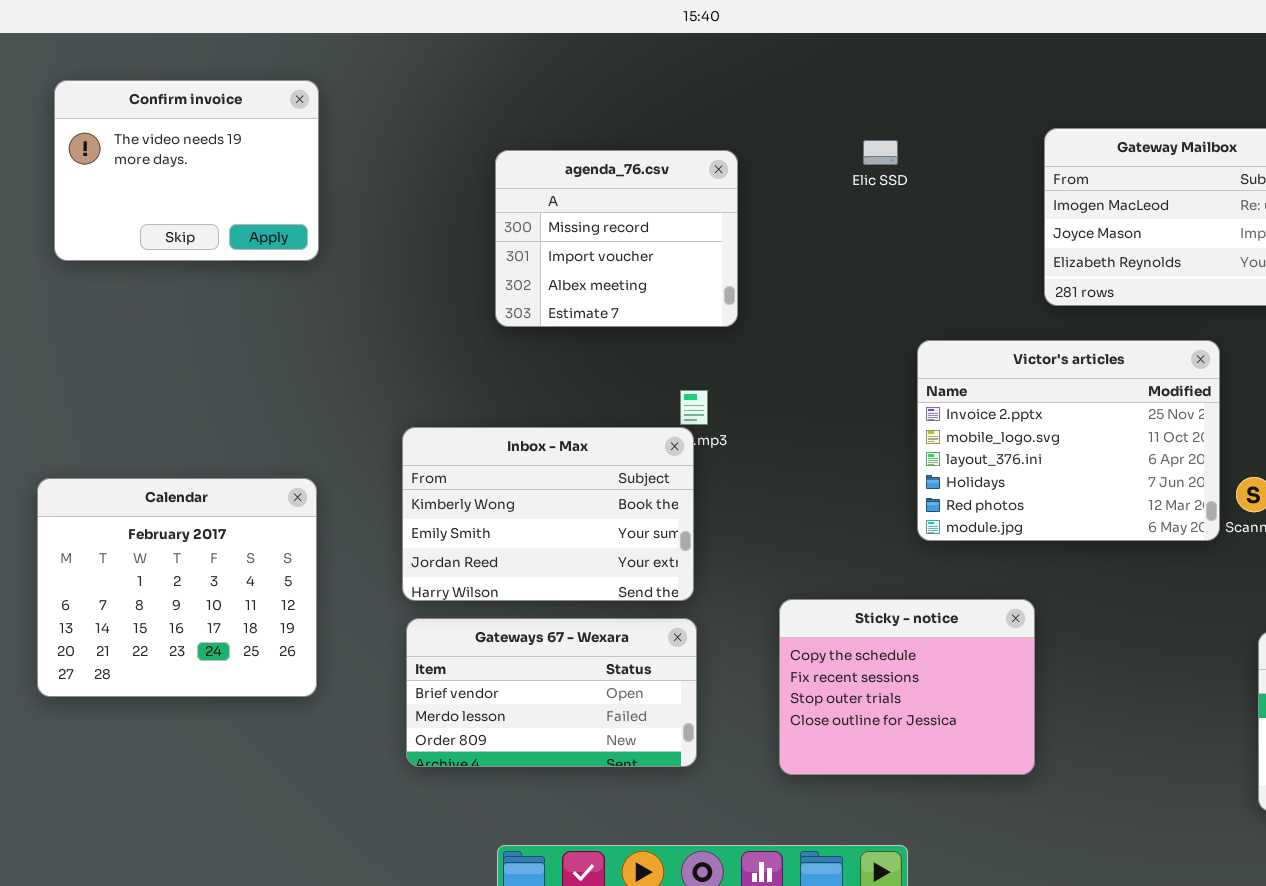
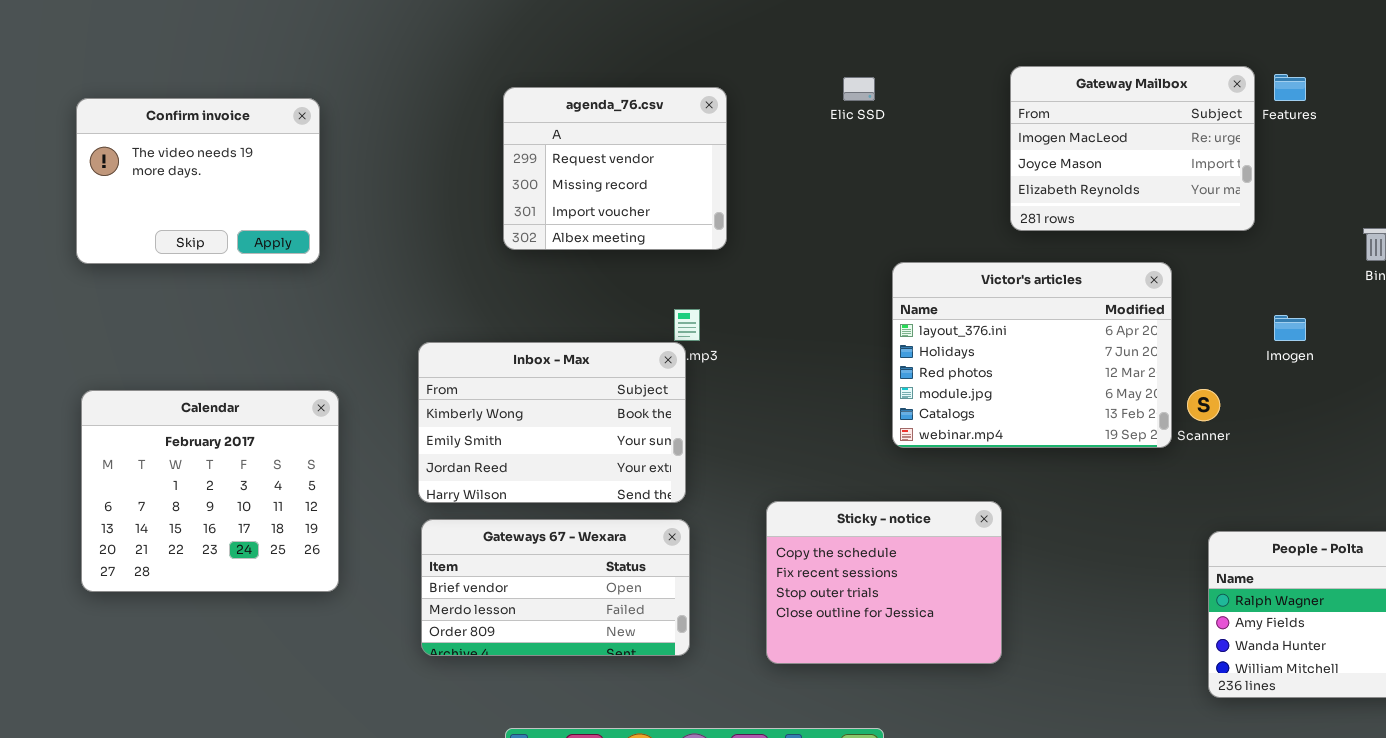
Confirm invoice: [54,80,319,261] -> [76,98,320,264], moved
agenda_76.csv: [495,150,738,327] -> [503,87,727,250], scrolled up 1 row
Victor's articles: [917,340,1220,541] -> [892,262,1172,448], scrolled down 2 rows

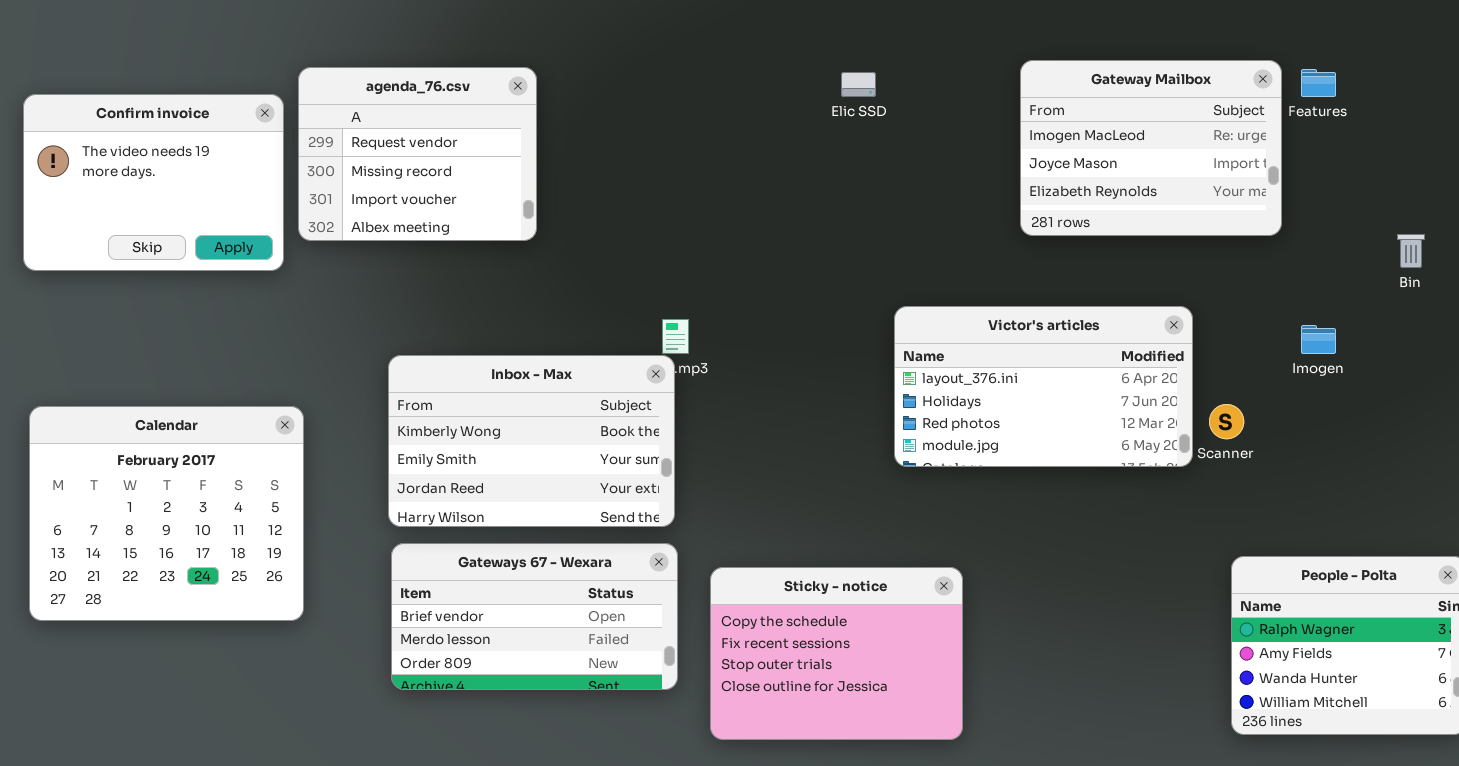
agenda_76.csv: [503,87,727,250] -> [298,67,537,241], moved
Victor's articles: [892,262,1172,448] -> [894,306,1193,467], resized
Sticky - notice: [766,501,1002,664] -> [710,567,963,740], moved

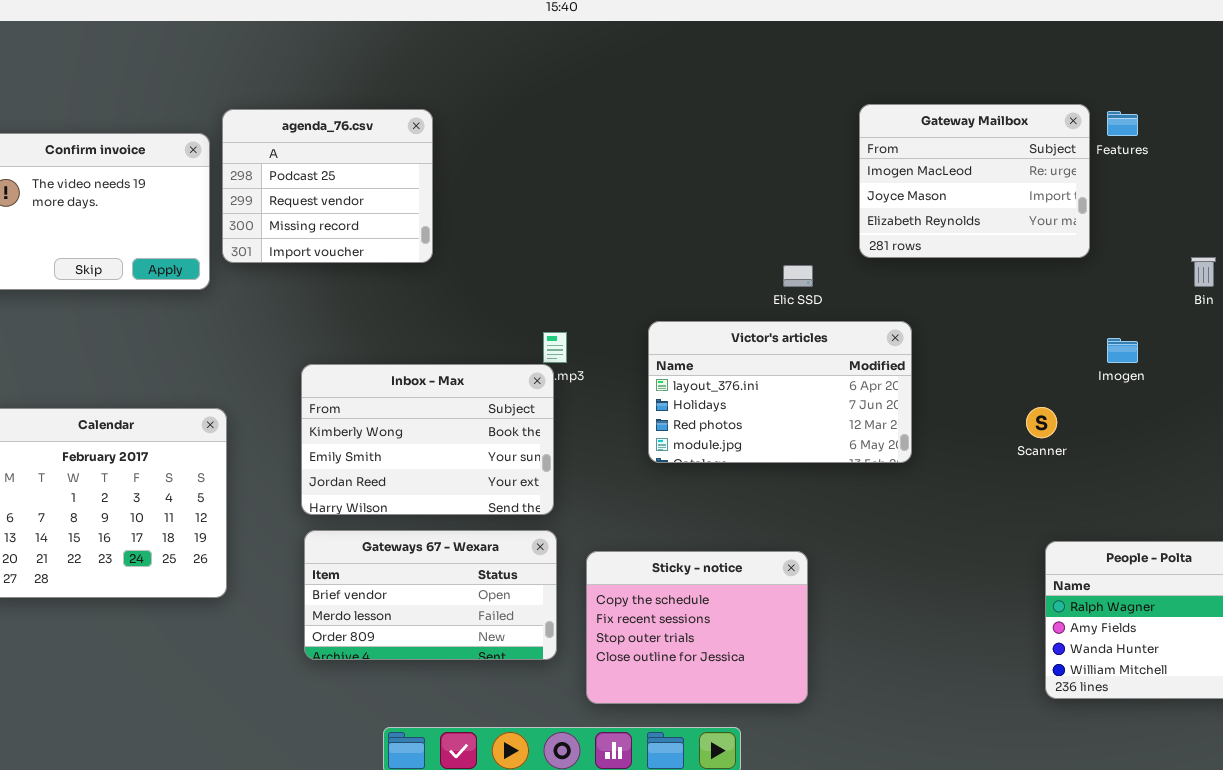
agenda_76.csv: [298,67,537,241] -> [222,109,433,263], scrolled up 1 row
Elic SSD: [841,72,876,97] -> [783,265,813,287], moved
Victor's articles: [894,306,1193,467] -> [648,321,912,463], moved

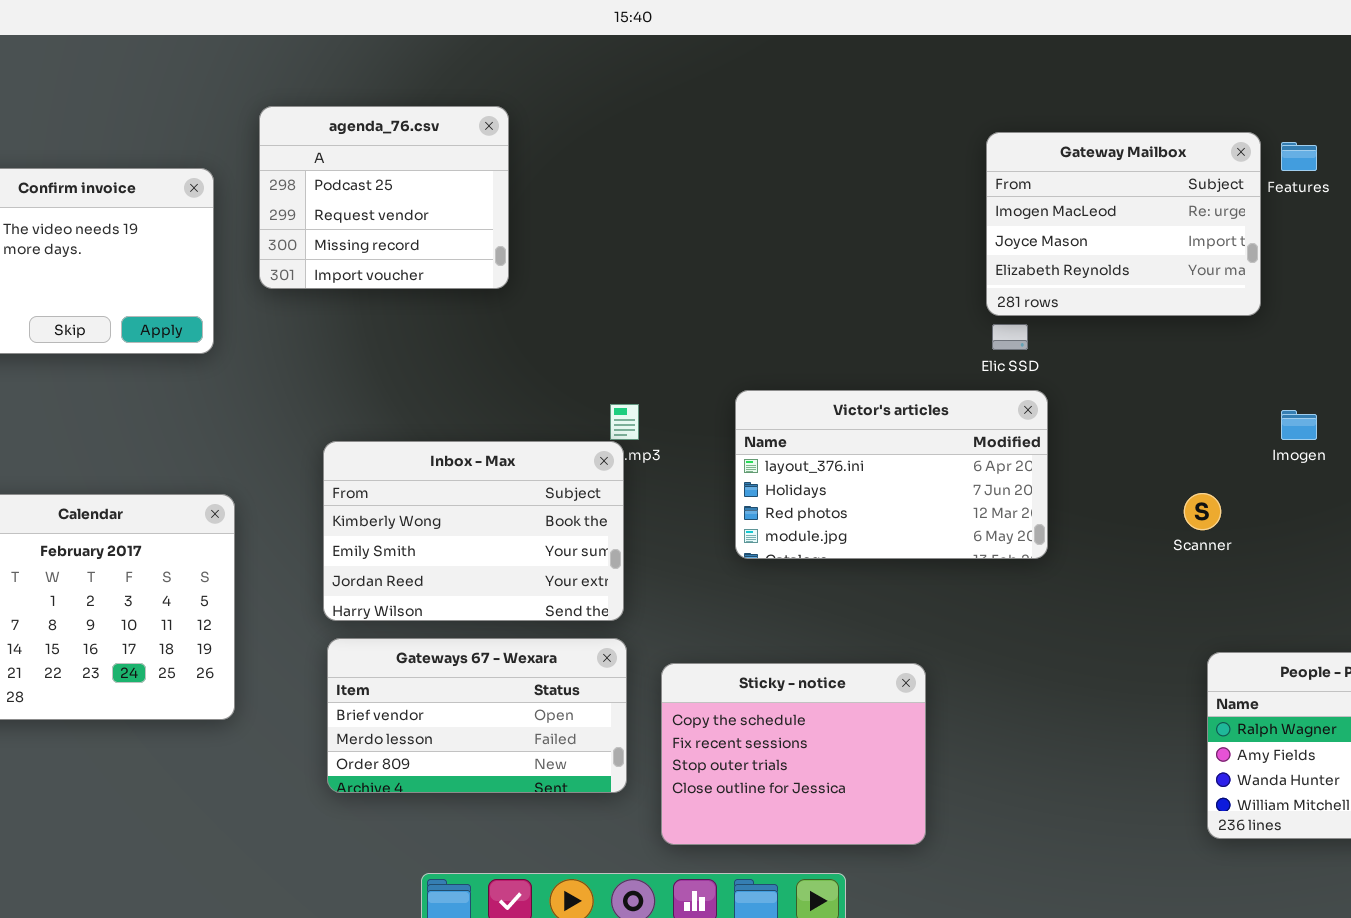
agenda_76.csv: [222,109,433,263] -> [259,106,509,289], moved
Elic SSD: [783,265,813,287] -> [992,324,1028,350], moved

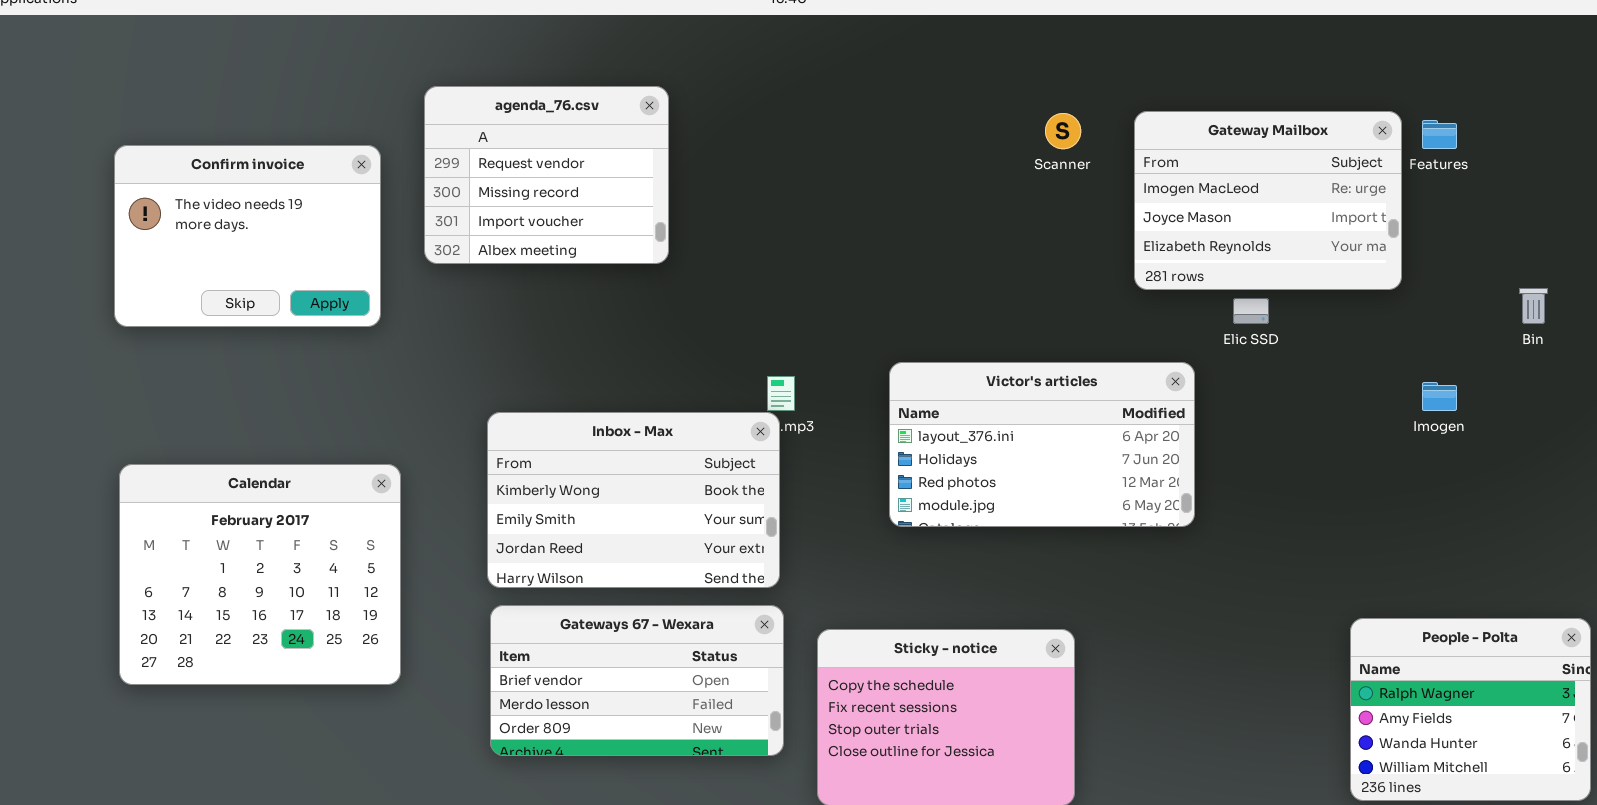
agenda_76.csv: [259,106,509,289] -> [424,86,669,264], scrolled down 1 row
Elic SSD: [992,324,1028,350] -> [1233,298,1269,324], moved
Scanner: [1184,493,1221,530] -> [1045,113,1081,149], moved

